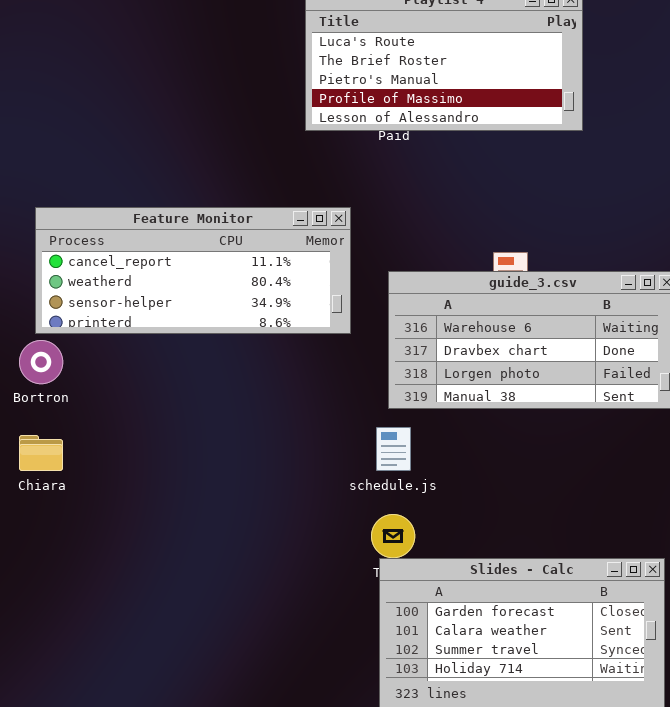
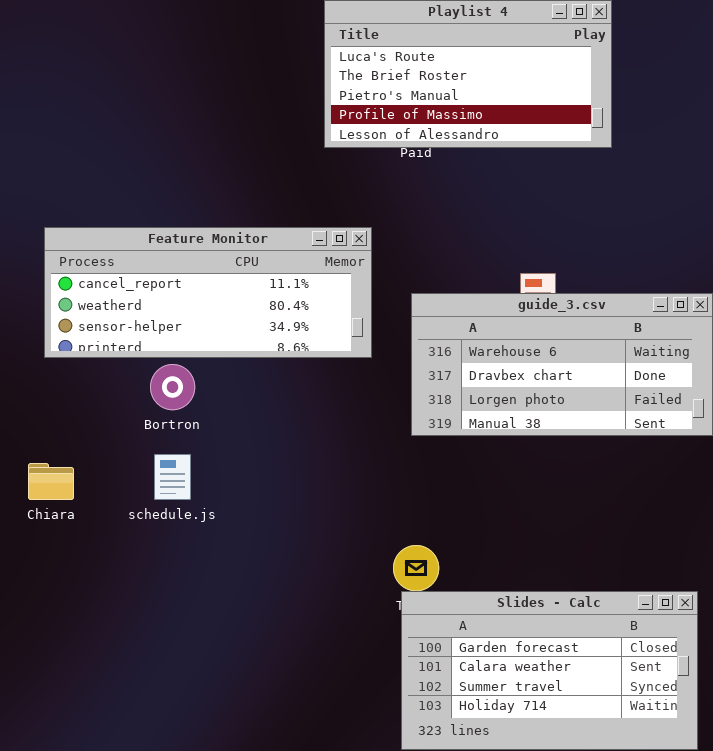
Bortron: [19,340,63,384] -> [150,364,195,410], moved
schedule.js: [376,427,411,471] -> [154,454,191,500], moved

